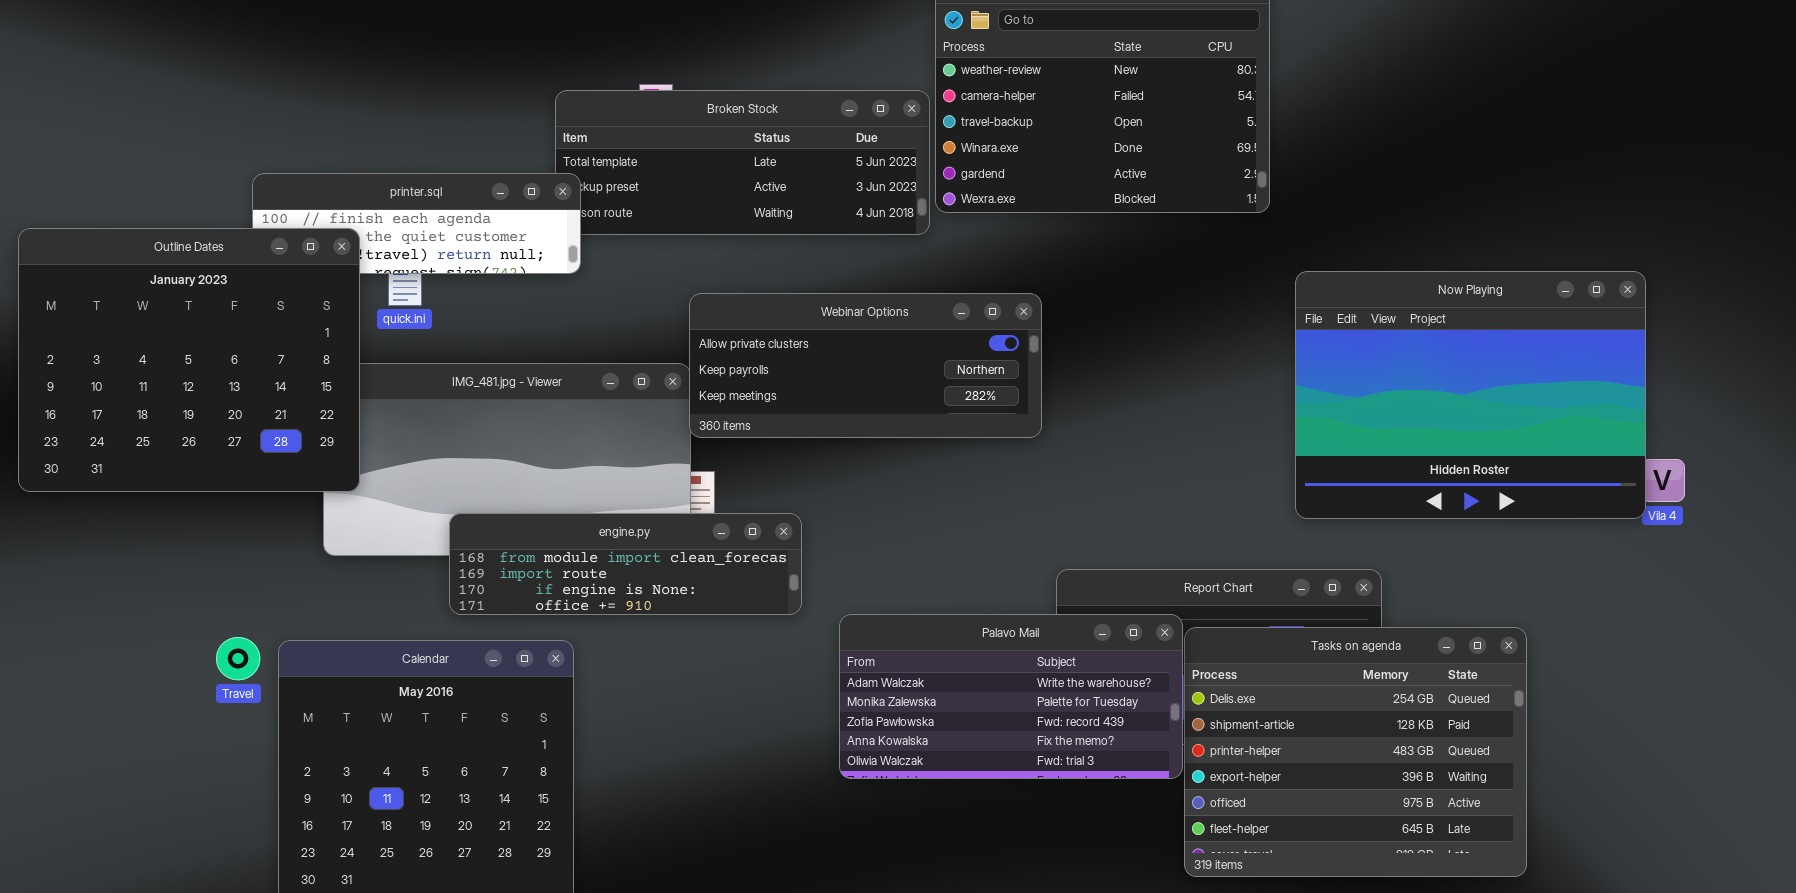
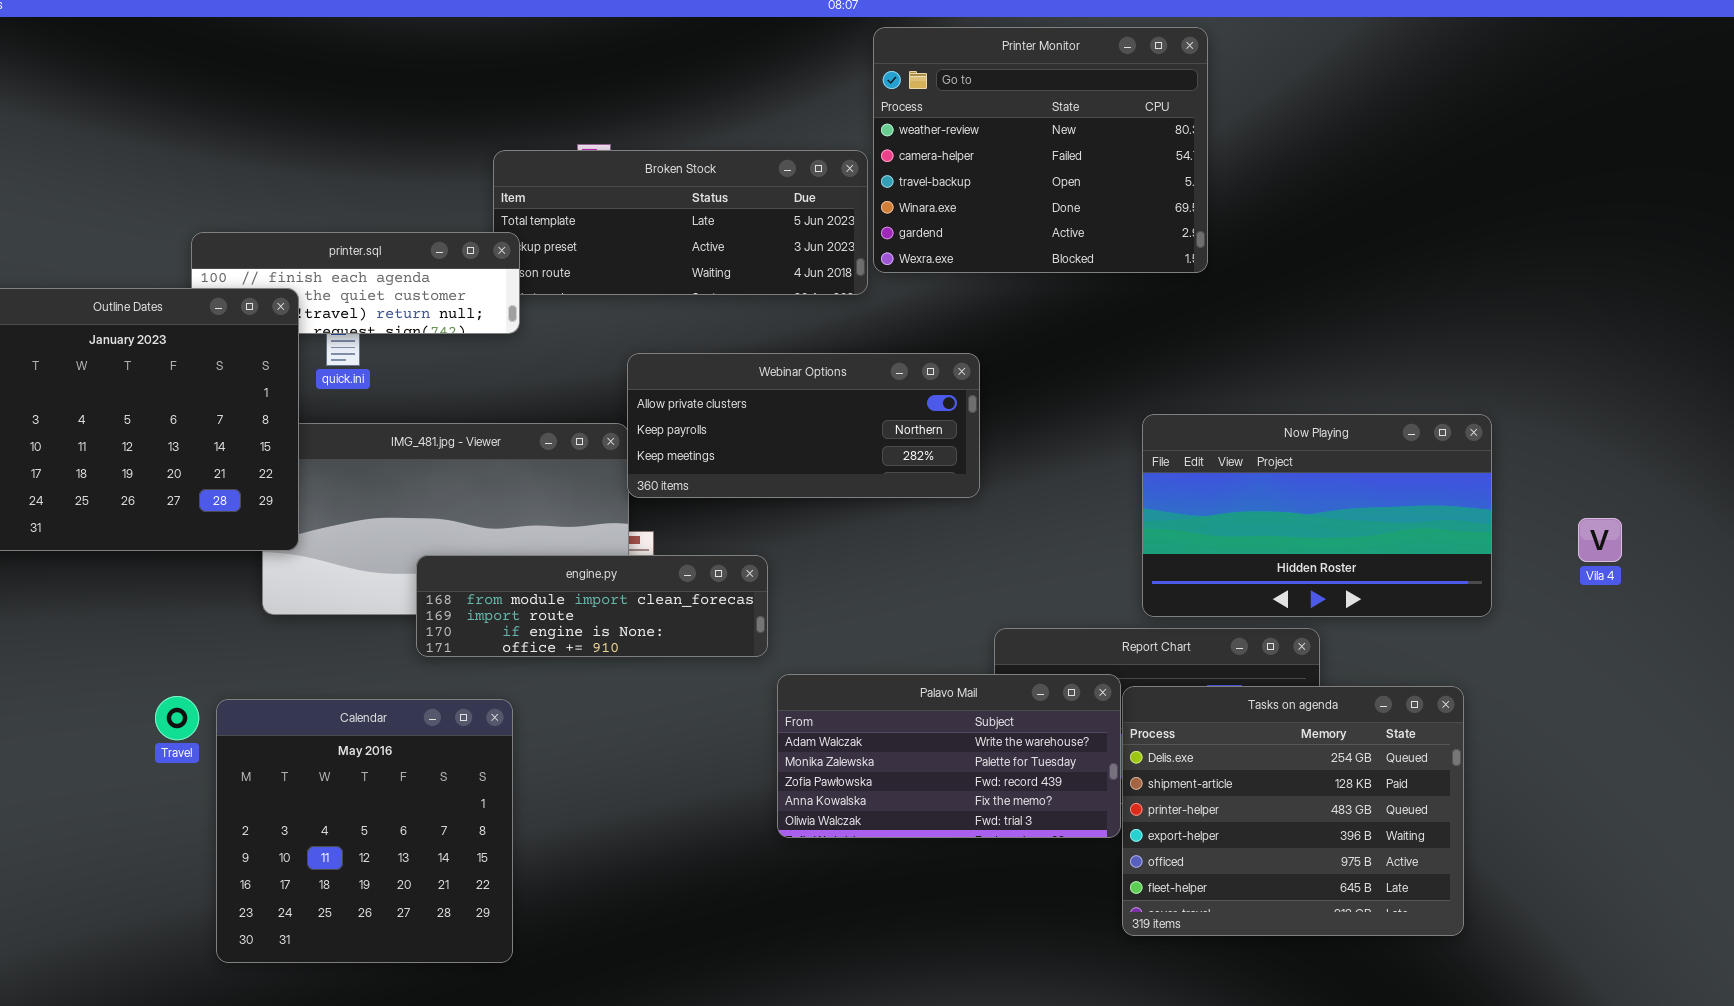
Now Playing: [1295,271,1646,519] -> [1142,414,1492,617], moved, resized
engine.py: [449,513,802,615] -> [416,555,768,657], moved

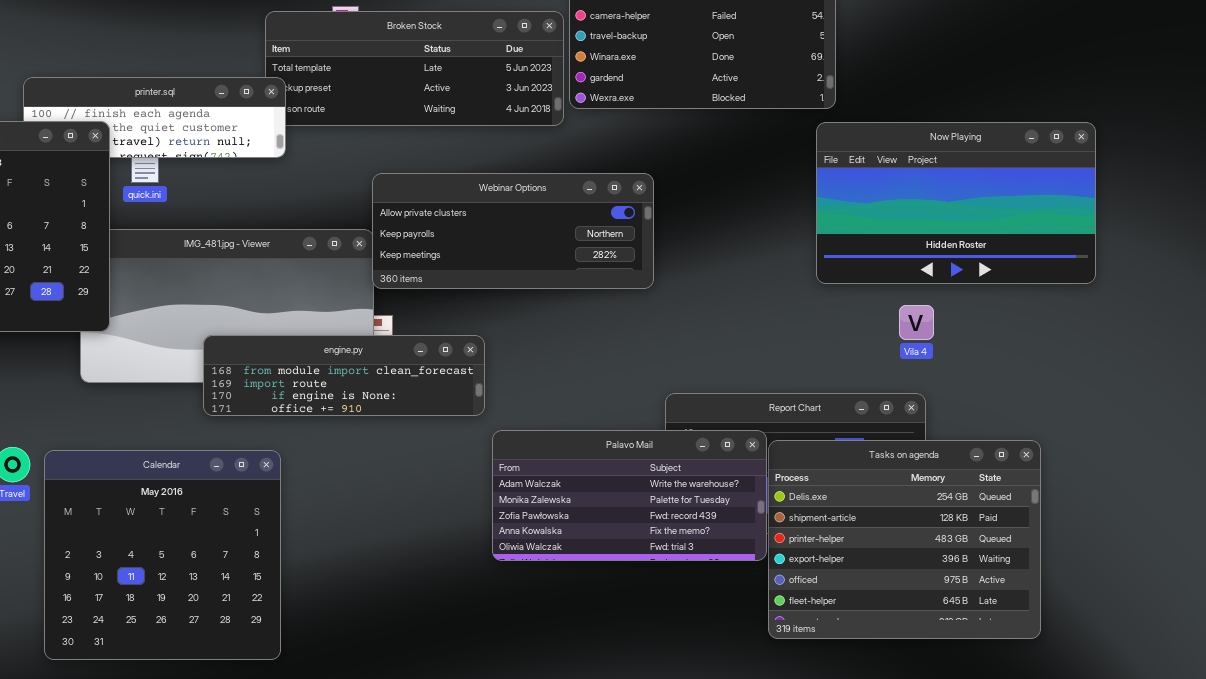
Now Playing: [1142,414,1492,617] -> [816,122,1096,284], moved
Vila 4: [1578,518,1622,562] -> [899,305,934,340], moved

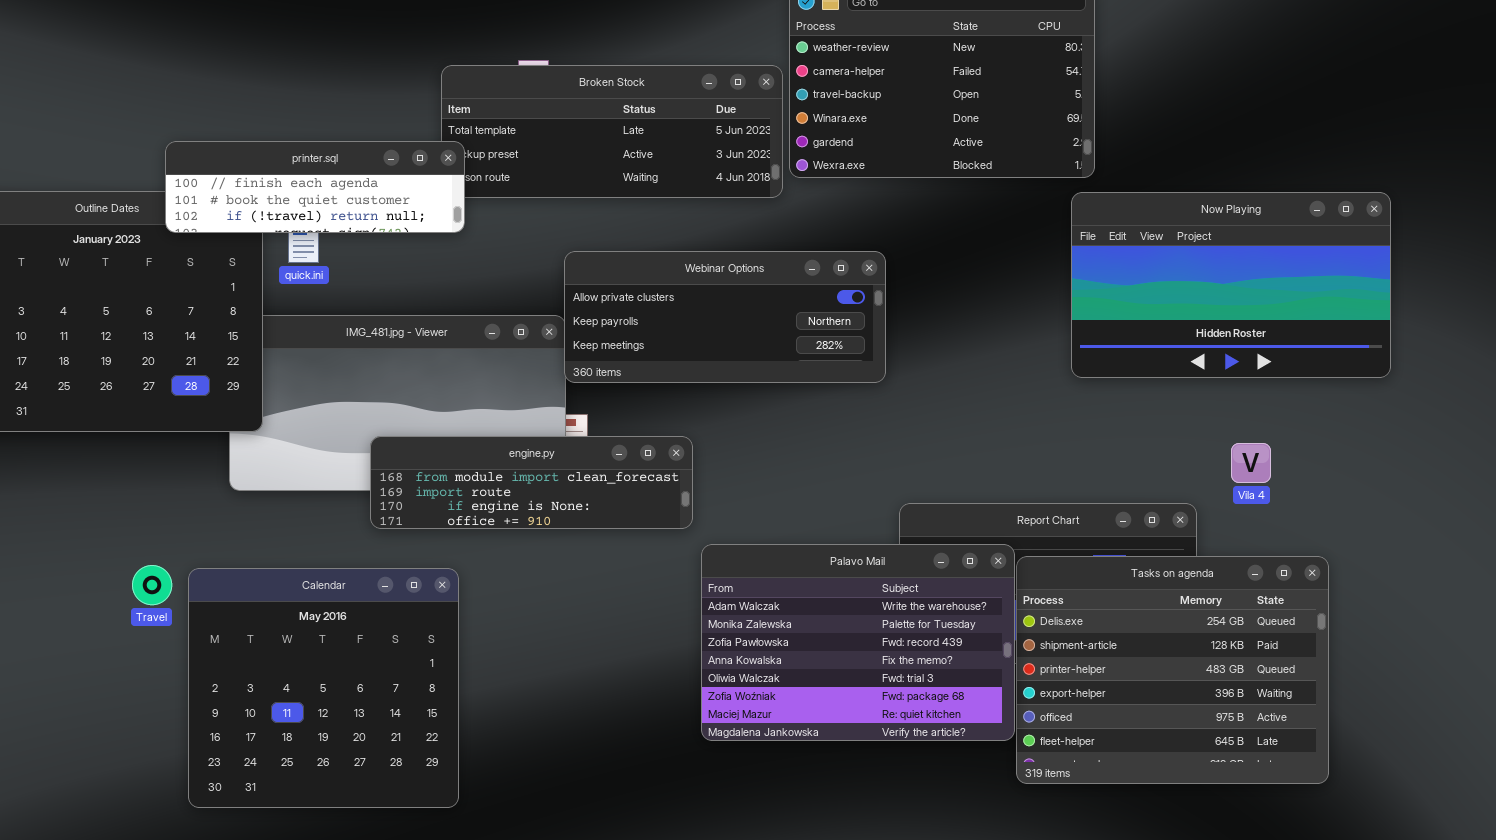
printer.sql: [23,77,286,158] -> [165,141,465,233], raised
Vila 4: [899,305,934,340] -> [1231,443,1271,483], moved
Palavo Mail: [492,430,767,561] -> [701,544,1015,741], resized

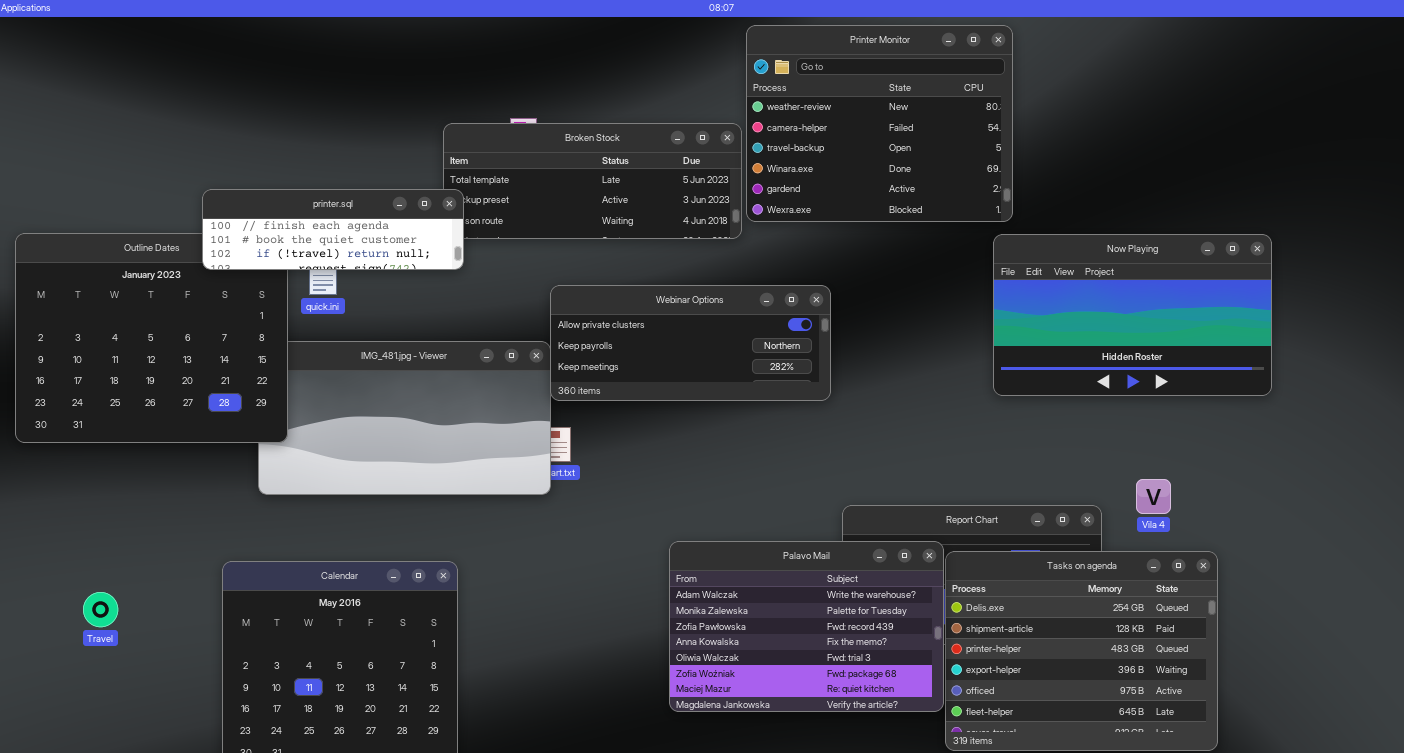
engine.py: [370,436,693,529] -> none, closed
Vila 4: [1231,443,1271,483] -> [1136,479,1171,514], moved
Travel: [132,565,172,605] -> [83,592,118,627], moved

